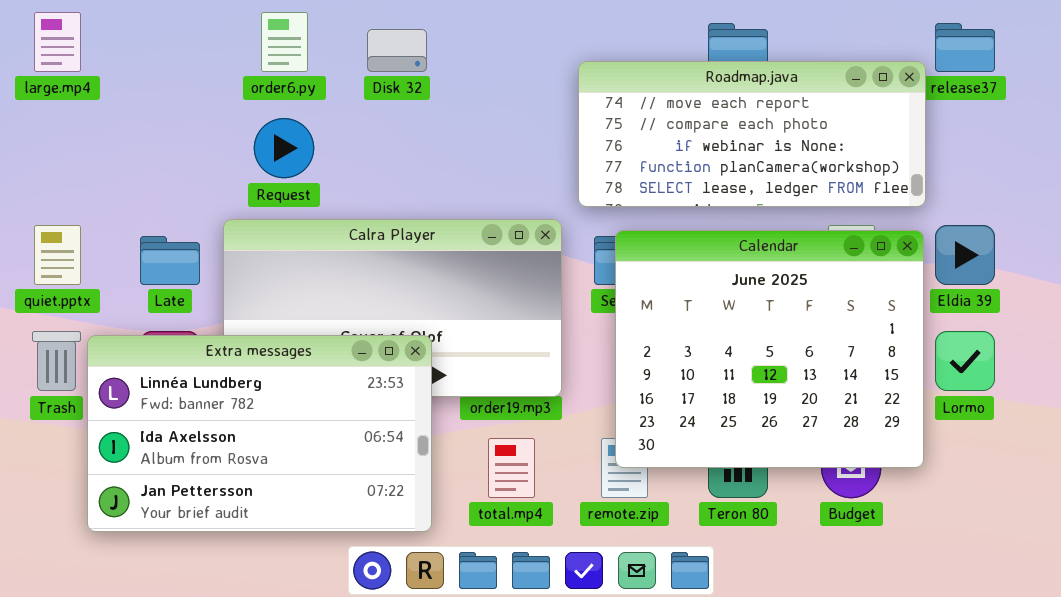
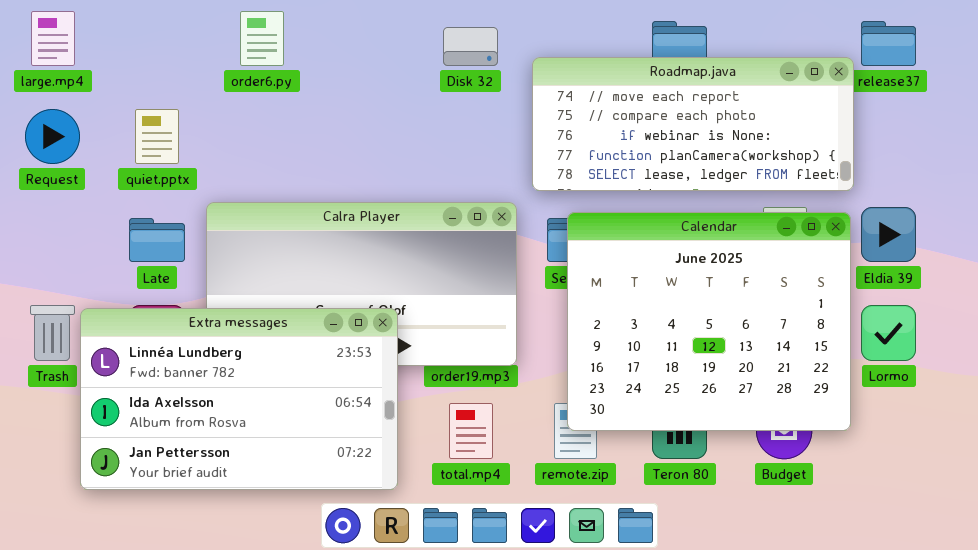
Disk 32: [367,29,427,72] -> [443,27,498,66], moved
Request: [254,118,314,178] -> [25,109,80,164], moved
quiet.pptx: [34,225,81,285] -> [135,109,179,164], moved

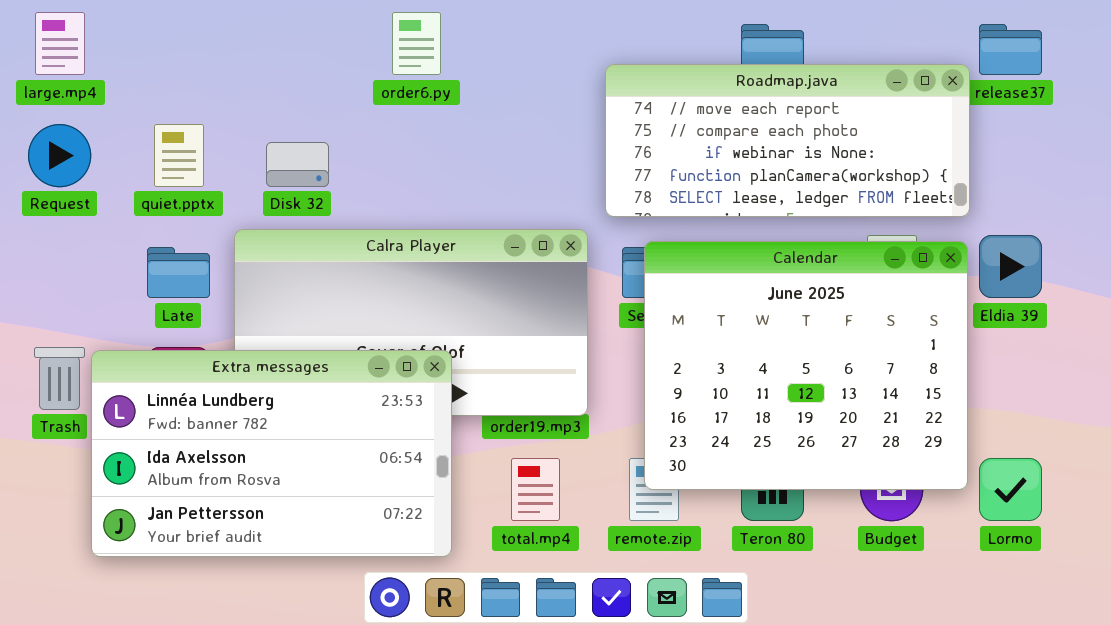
order6.py: [240,11,284,66] -> [392,12,441,75], moved
Disk 32: [443,27,498,66] -> [266,142,329,187], moved
Lormo: [861,305,916,361] -> [979,458,1042,521], moved

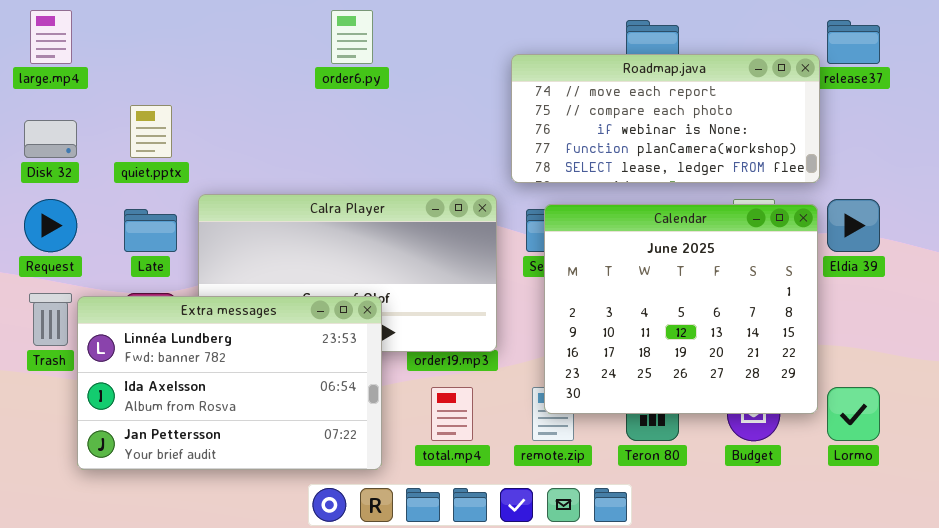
Request: [28,124,91,187] -> [24,199,77,252], moved
Disk 32: [266,142,329,187] -> [24,120,77,158], moved

